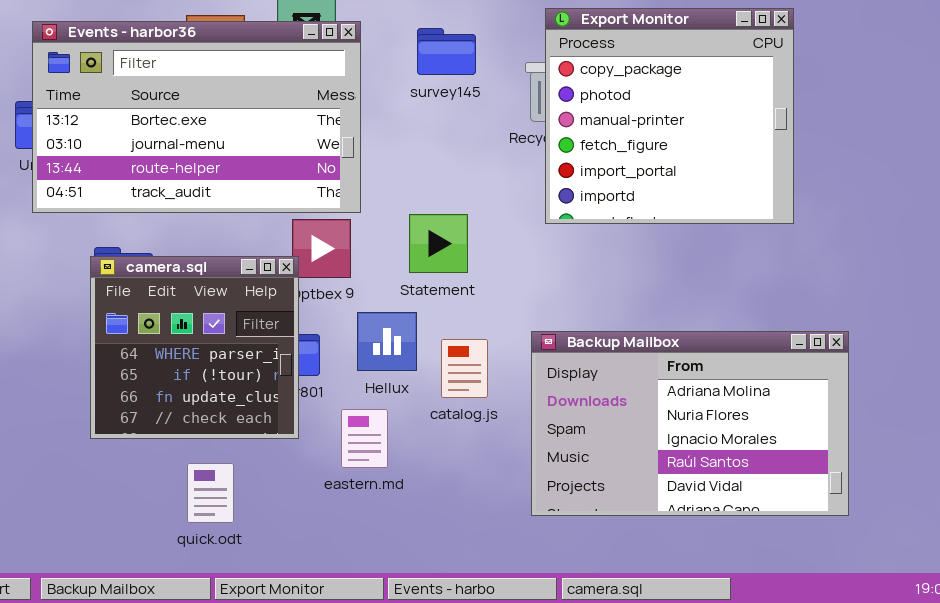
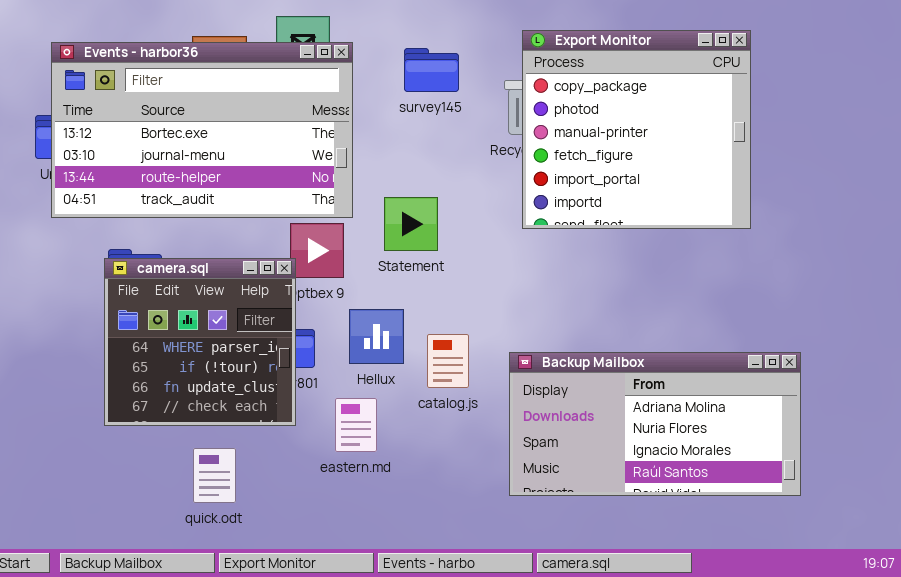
Statement: [409,214,468,273] -> [384,197,438,251], moved
Backup Mailbox: [531,331,849,516] -> [509,352,801,496], resized

